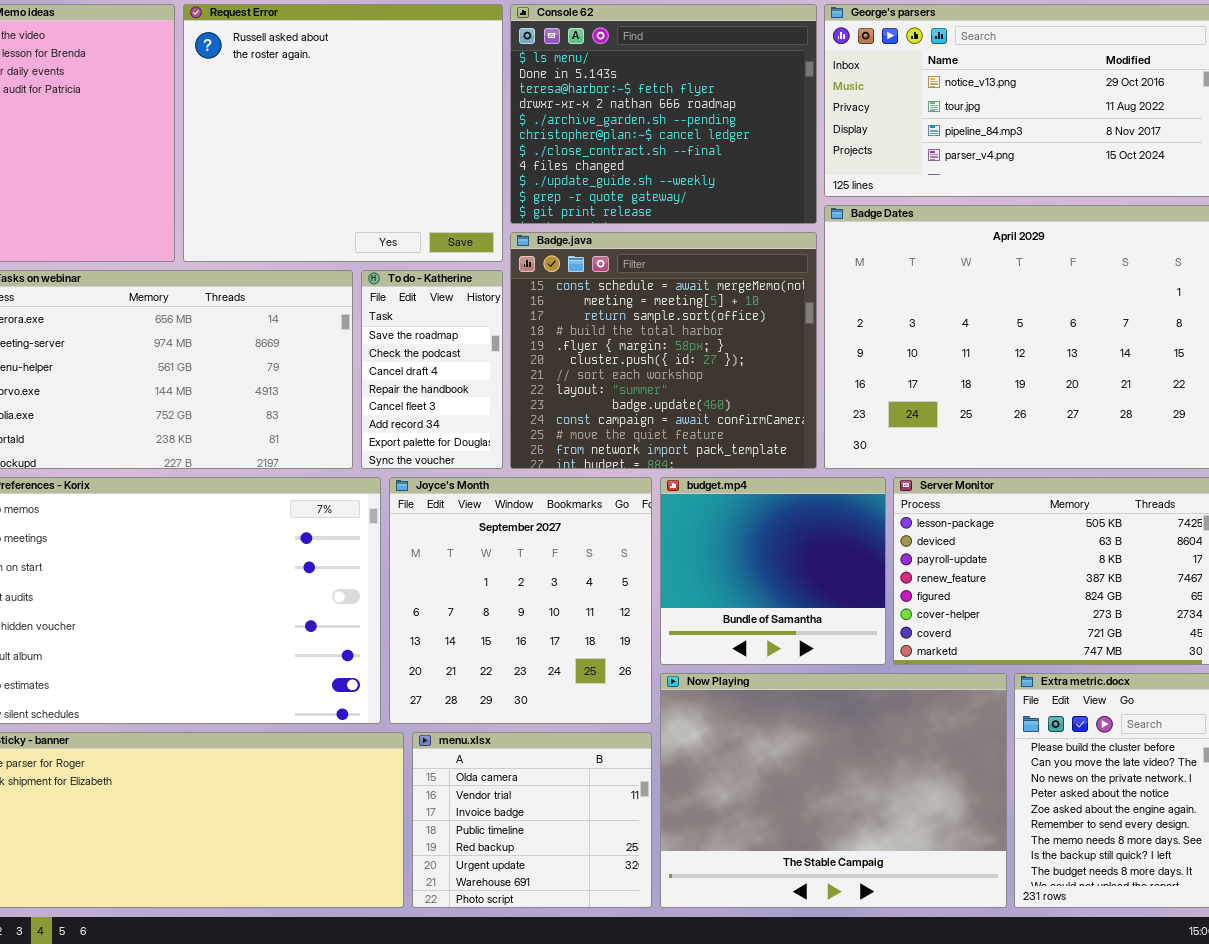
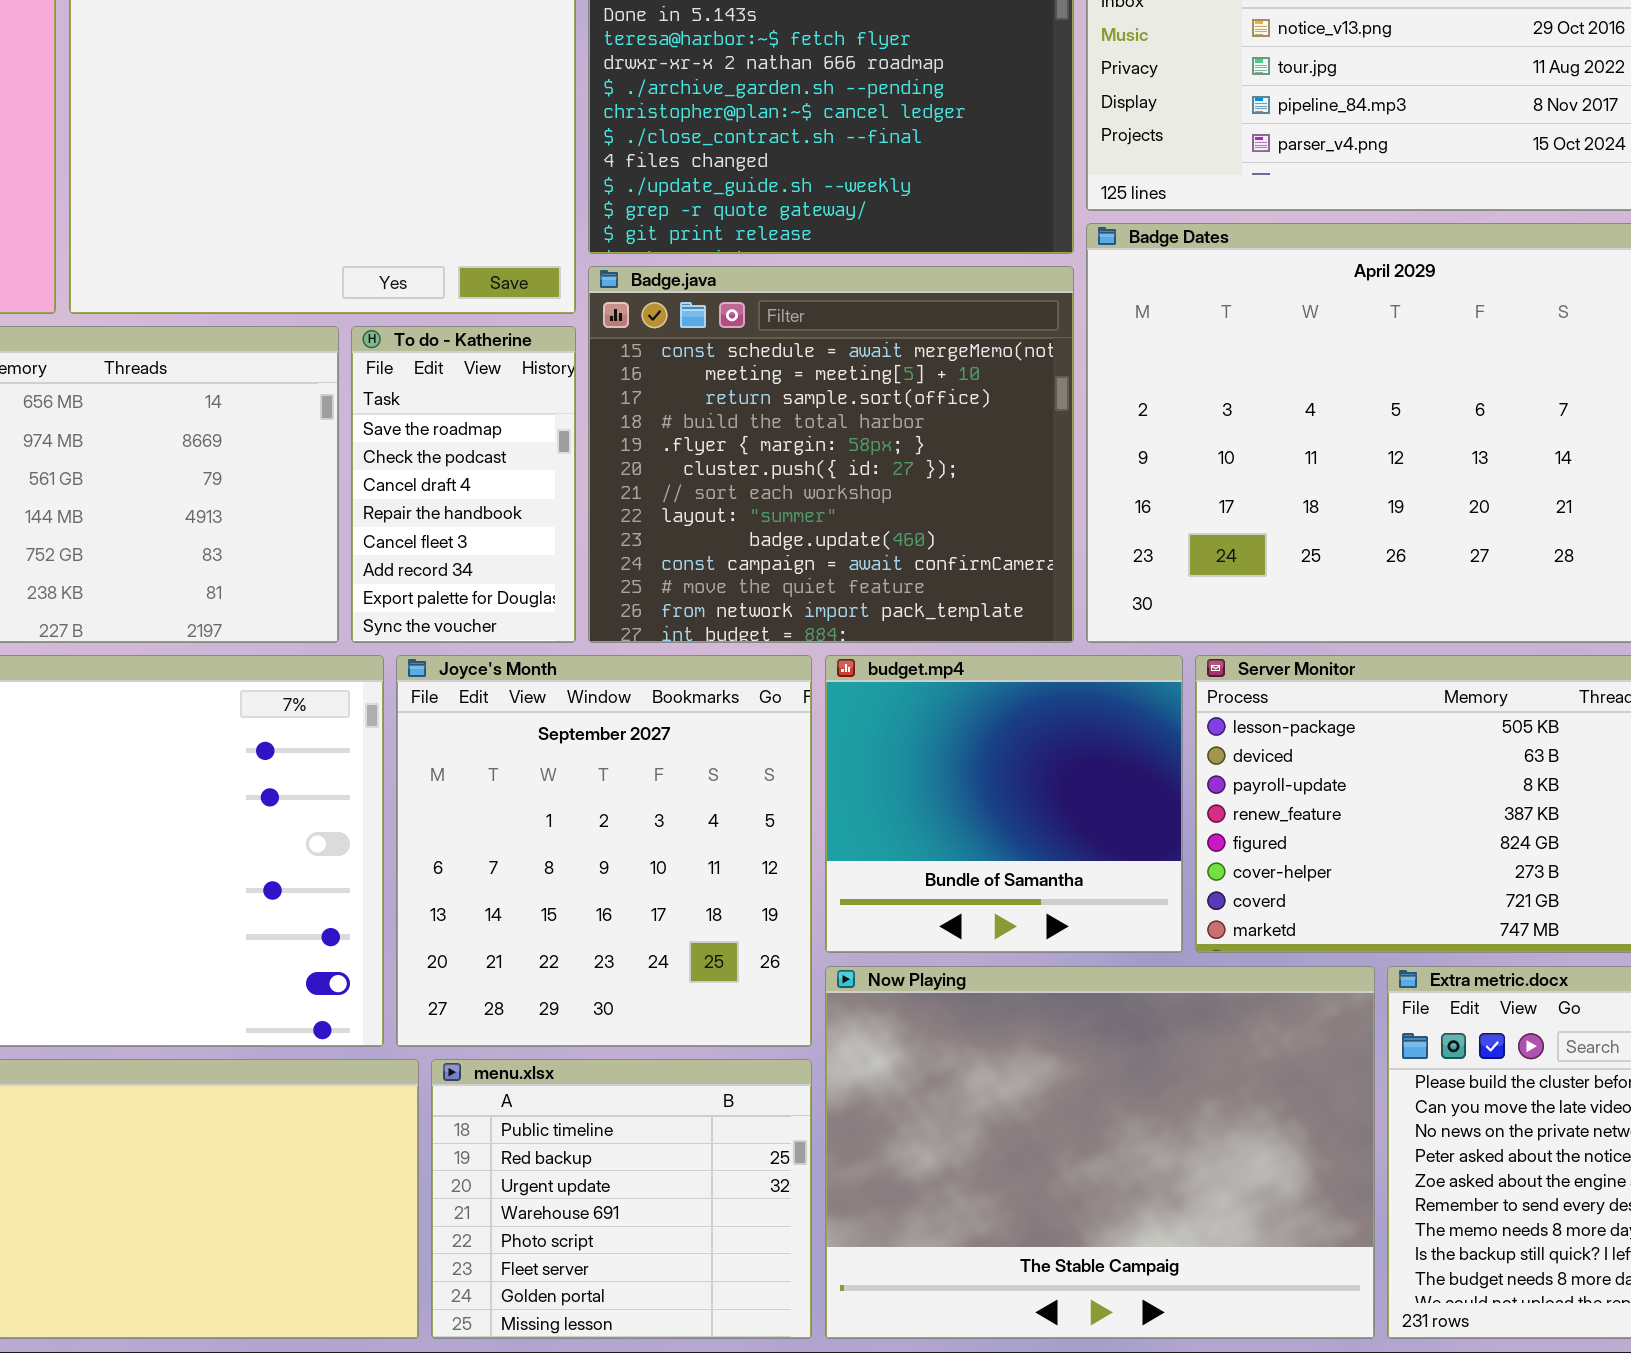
menu.xlsx: [412,732,652,908] -> [431,1059,812,1339], scrolled down 3 rows

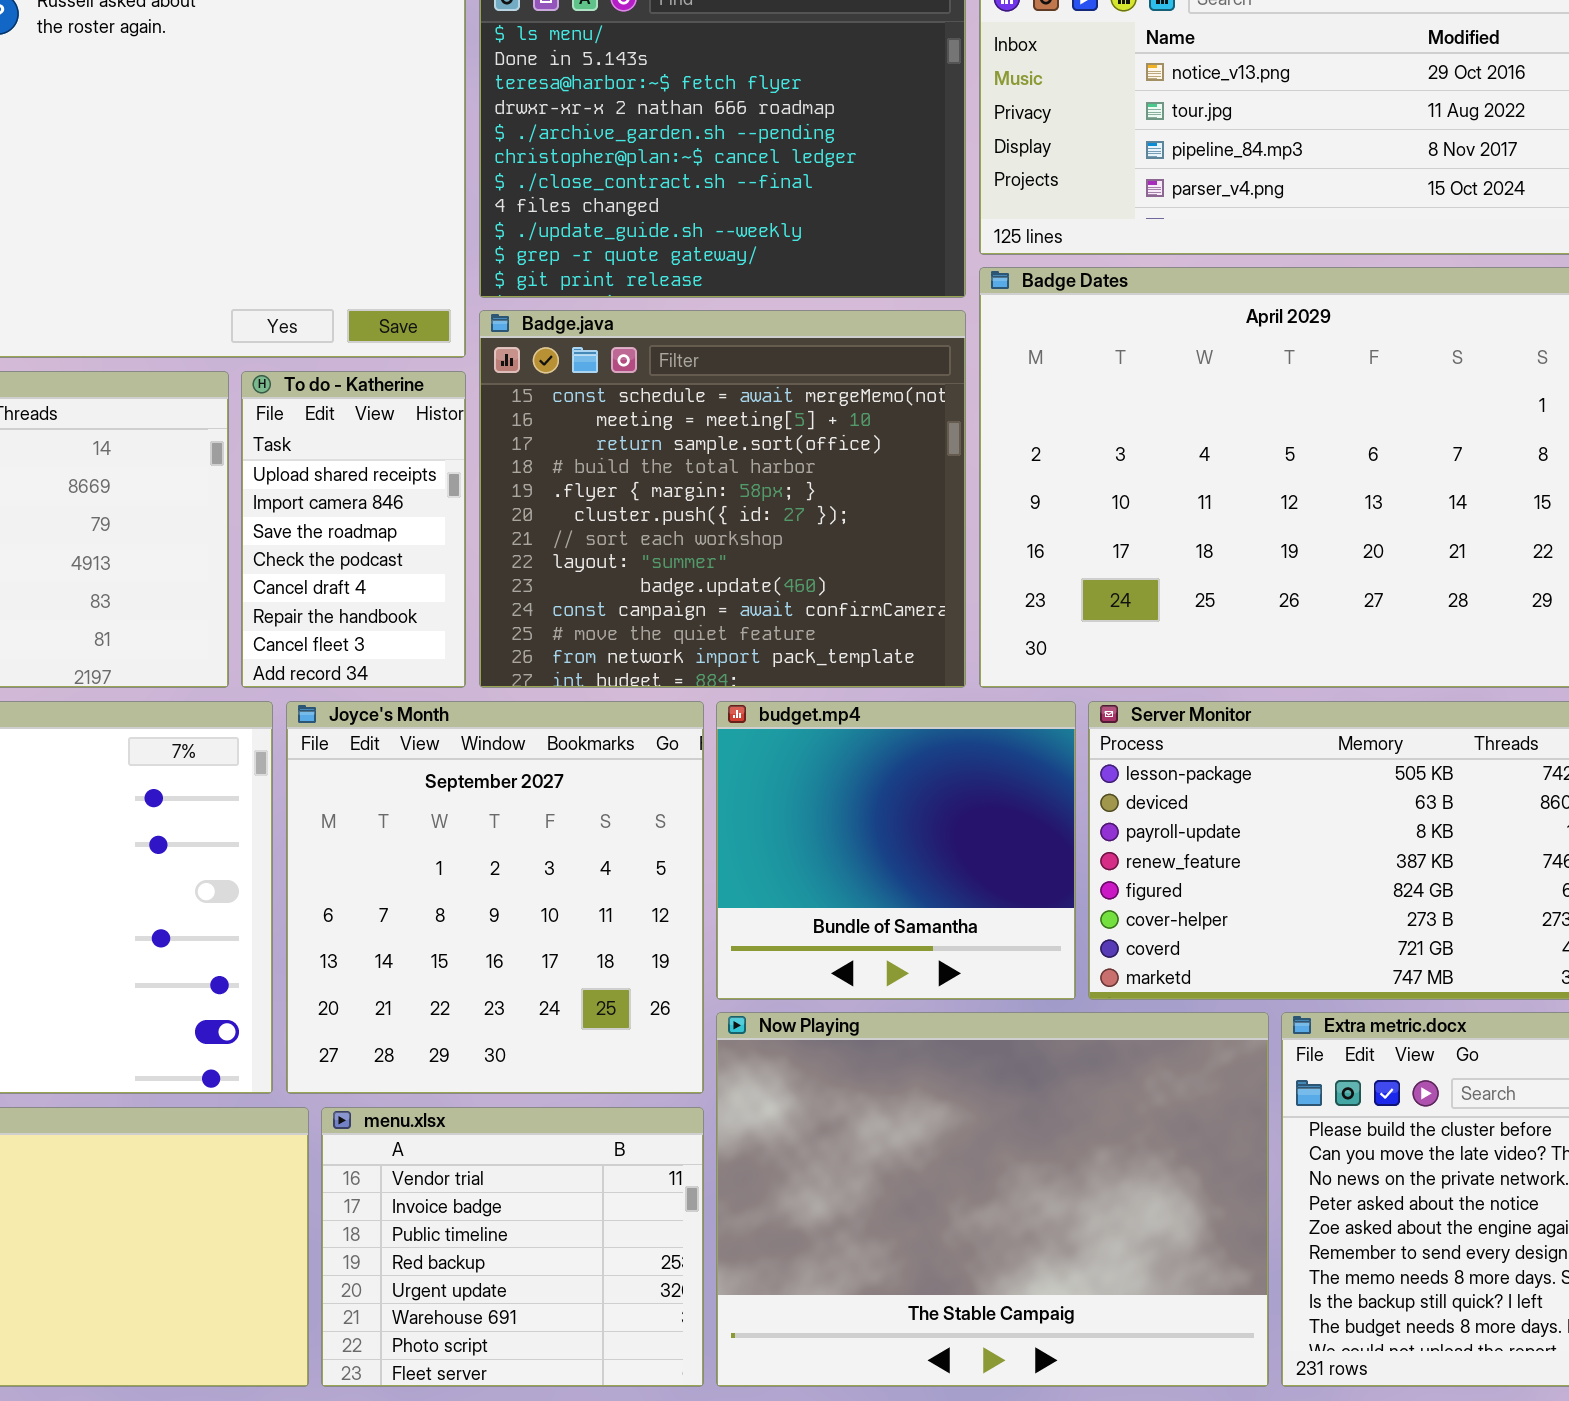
To do - Katherine: [351,326,576,643] -> [241,371,466,688], scrolled up 2 rows
menu.xlsx: [431,1059,812,1339] -> [321,1107,704,1387], scrolled up 2 rows

